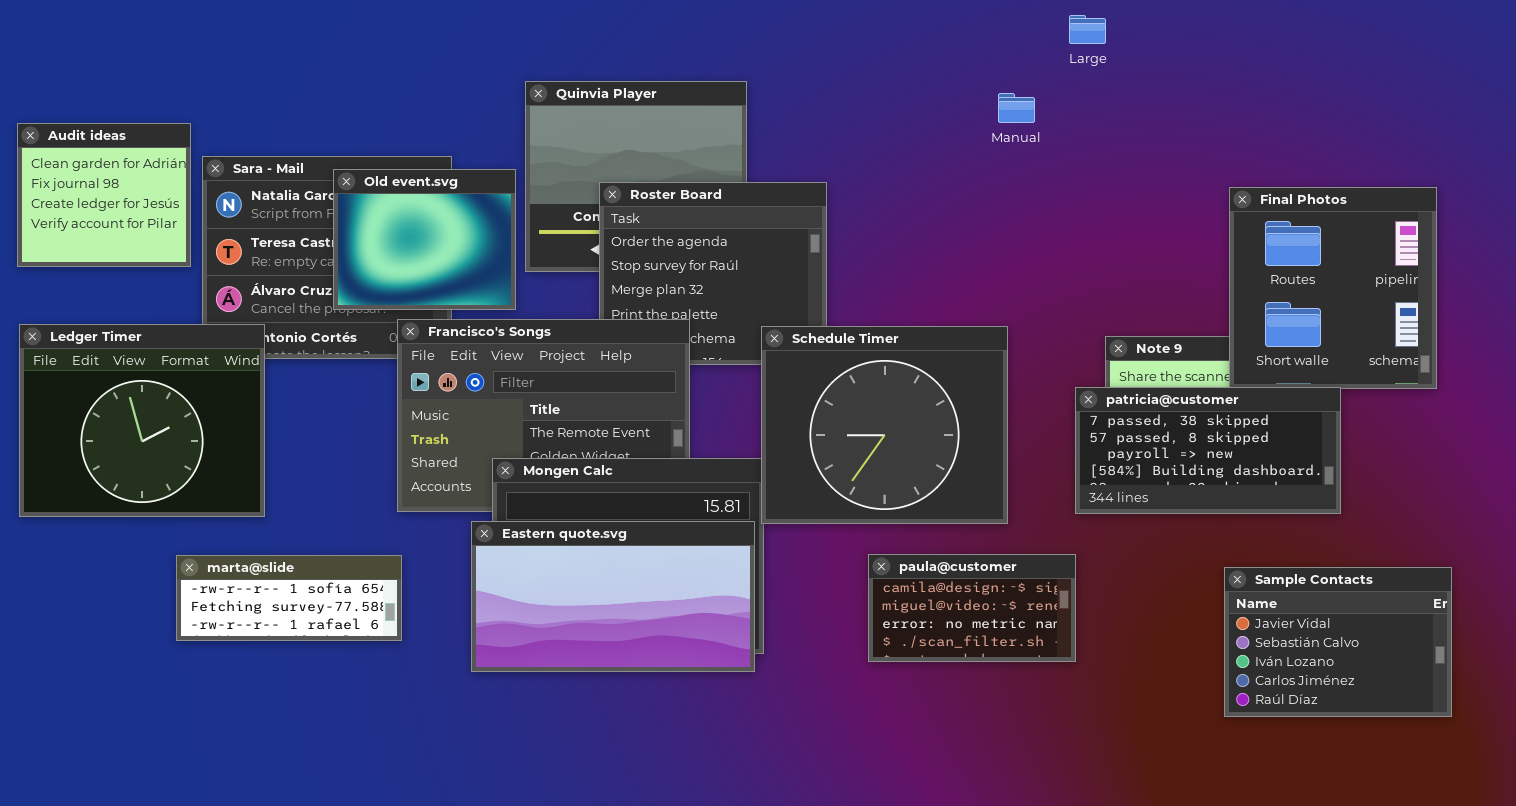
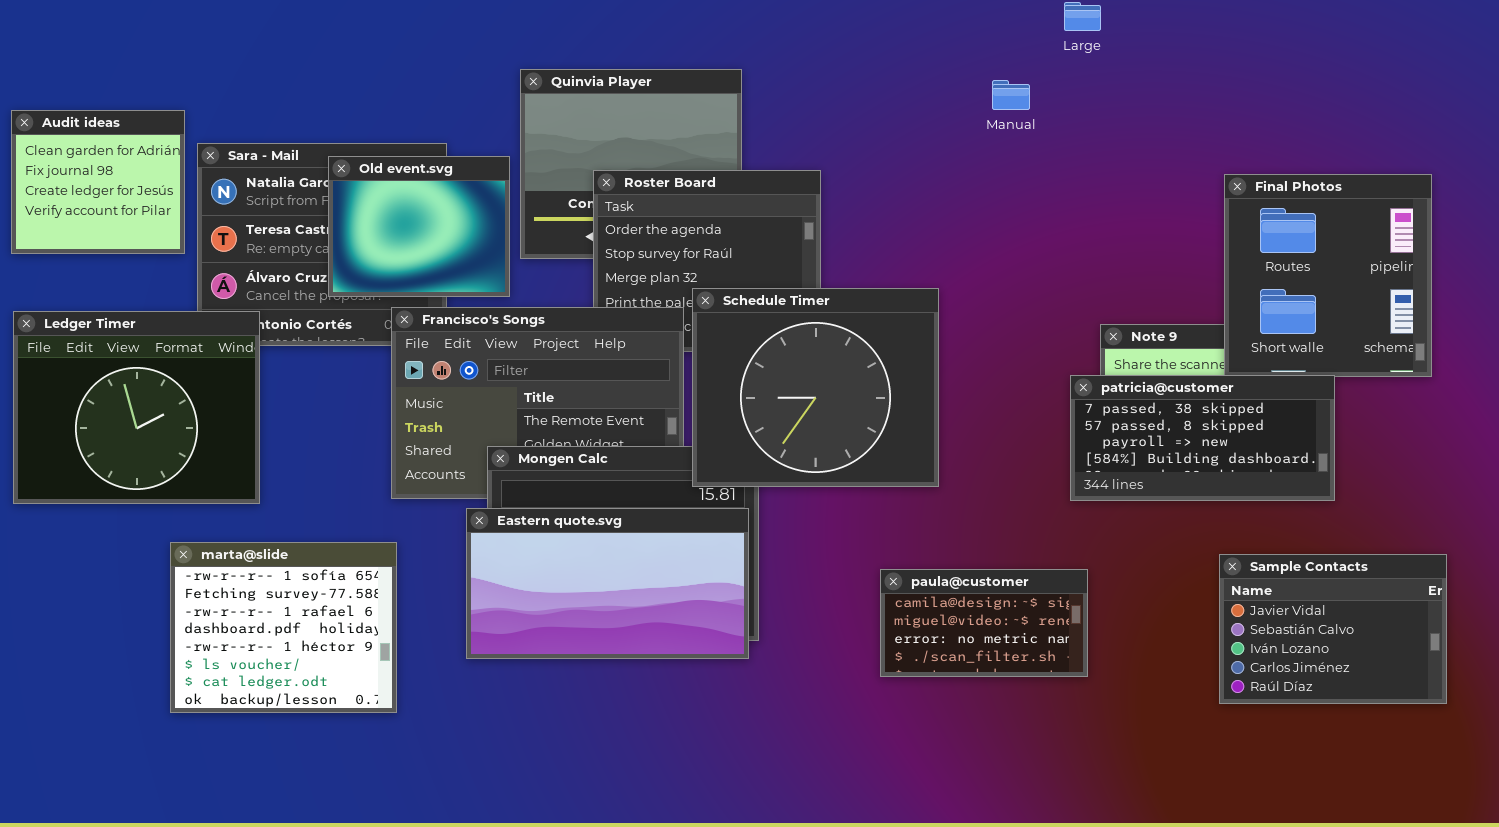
Schedule Timer: [761,326,1008,524] -> [692,288,939,487], moved
paula@customer: [868,554,1076,662] -> [880,569,1088,677], moved
marta@slide: [176,555,402,641] -> [170,542,397,713], resized

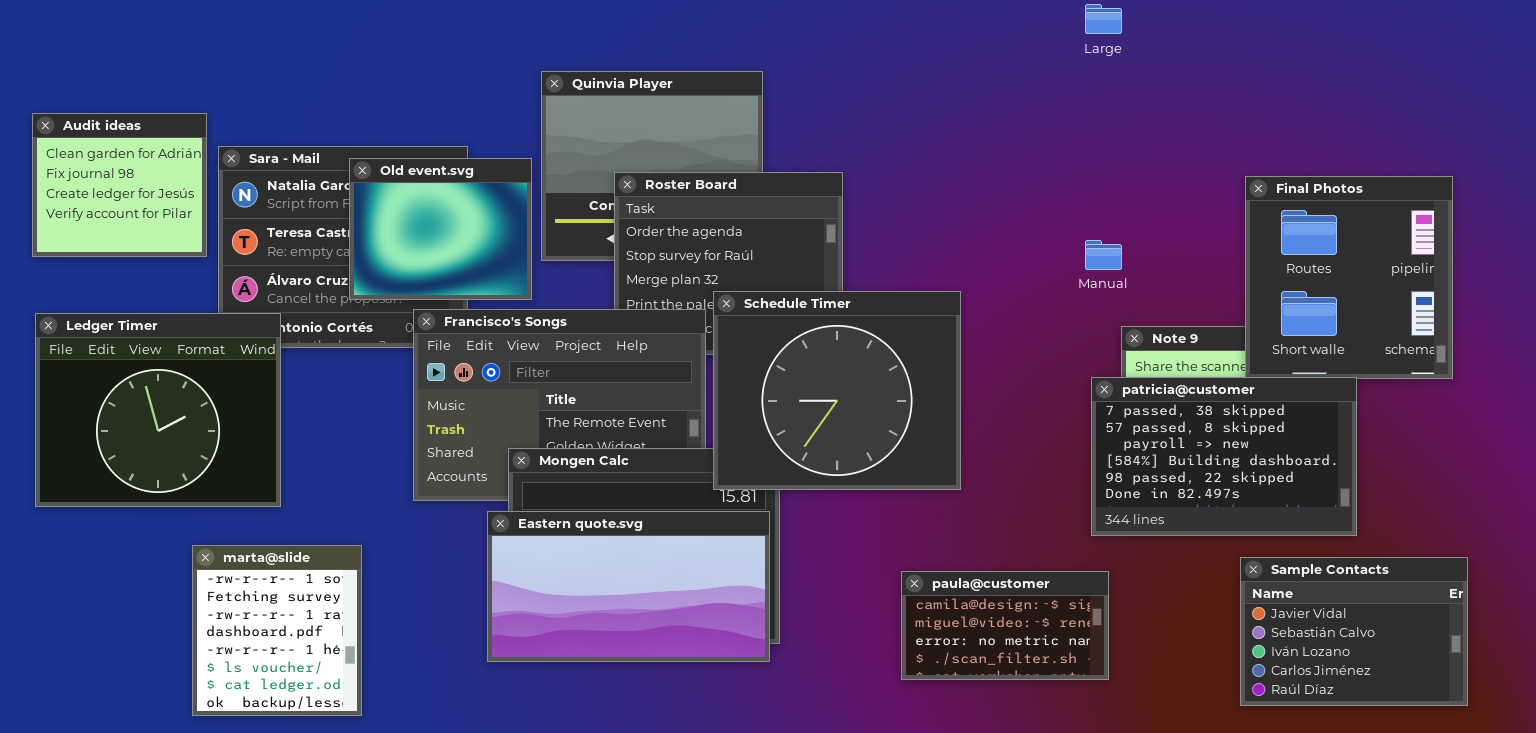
Manual: [992,80,1030,110] -> [1085,240,1122,270], moved
patricia@customer: [1070,375,1335,501] -> [1091,377,1357,536], resized
marta@slide: [170,542,397,713] -> [192,545,362,716], resized

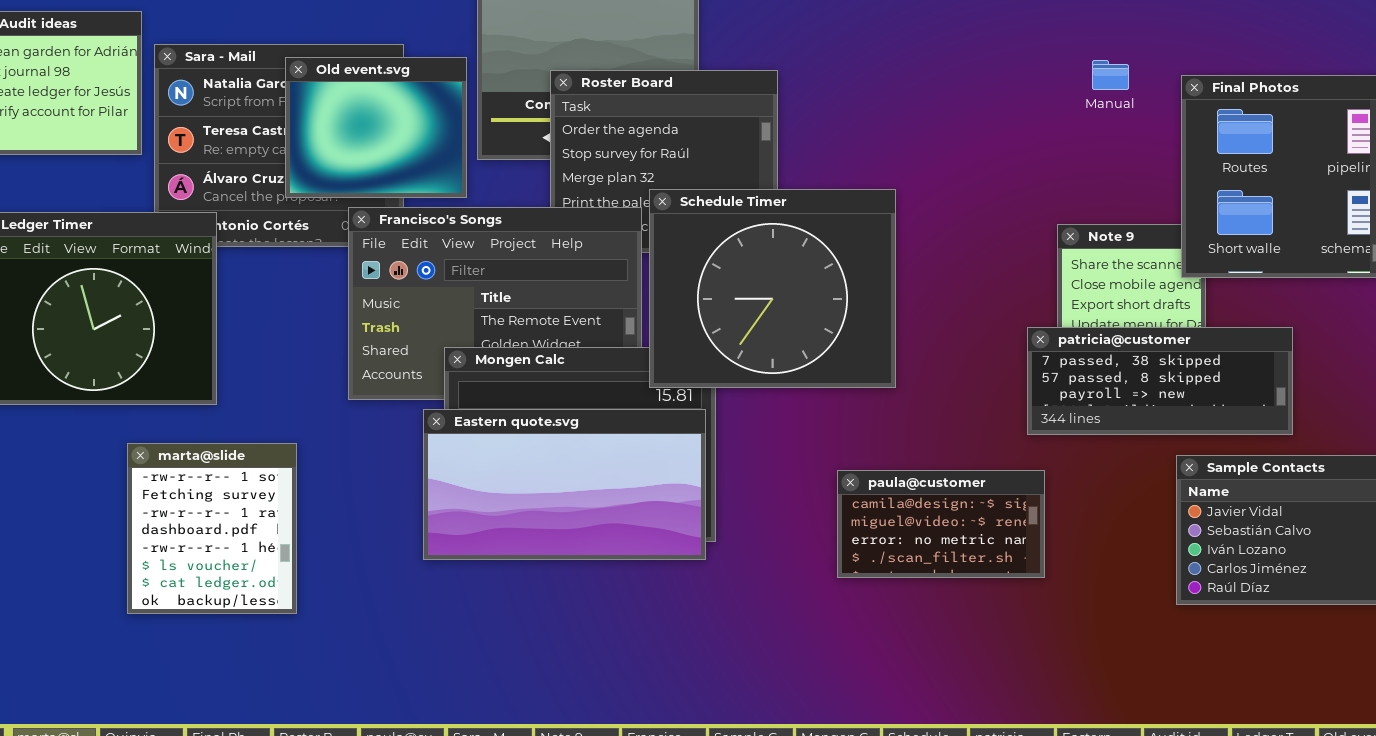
Manual: [1085,240,1122,270] -> [1092,60,1129,90], moved
patricia@customer: [1091,377,1357,536] -> [1027,327,1293,435], resized

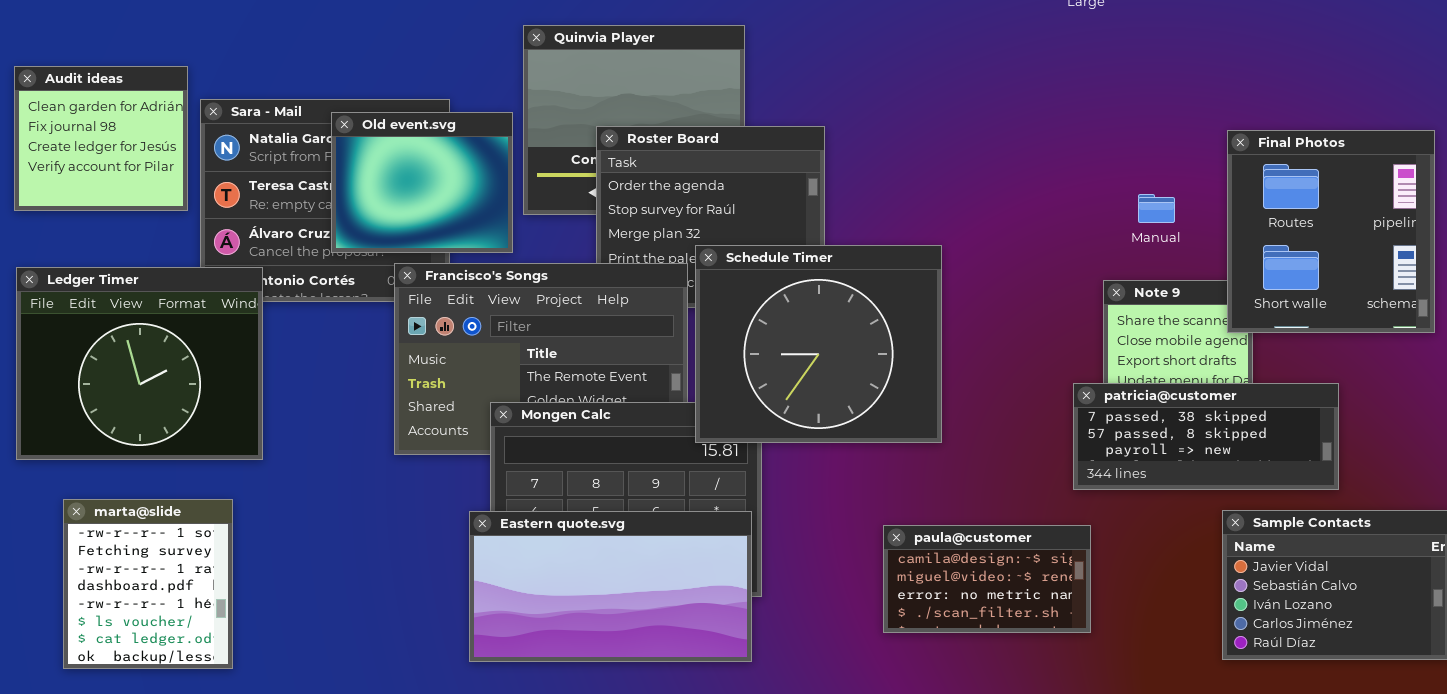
Manual: [1092,60,1129,90] -> [1138,194,1175,223], moved
Eastern quote.svg: [423,409,706,560] -> [469,511,752,662], moved
marta@slide: [127,443,297,614] -> [63,499,233,669], moved

